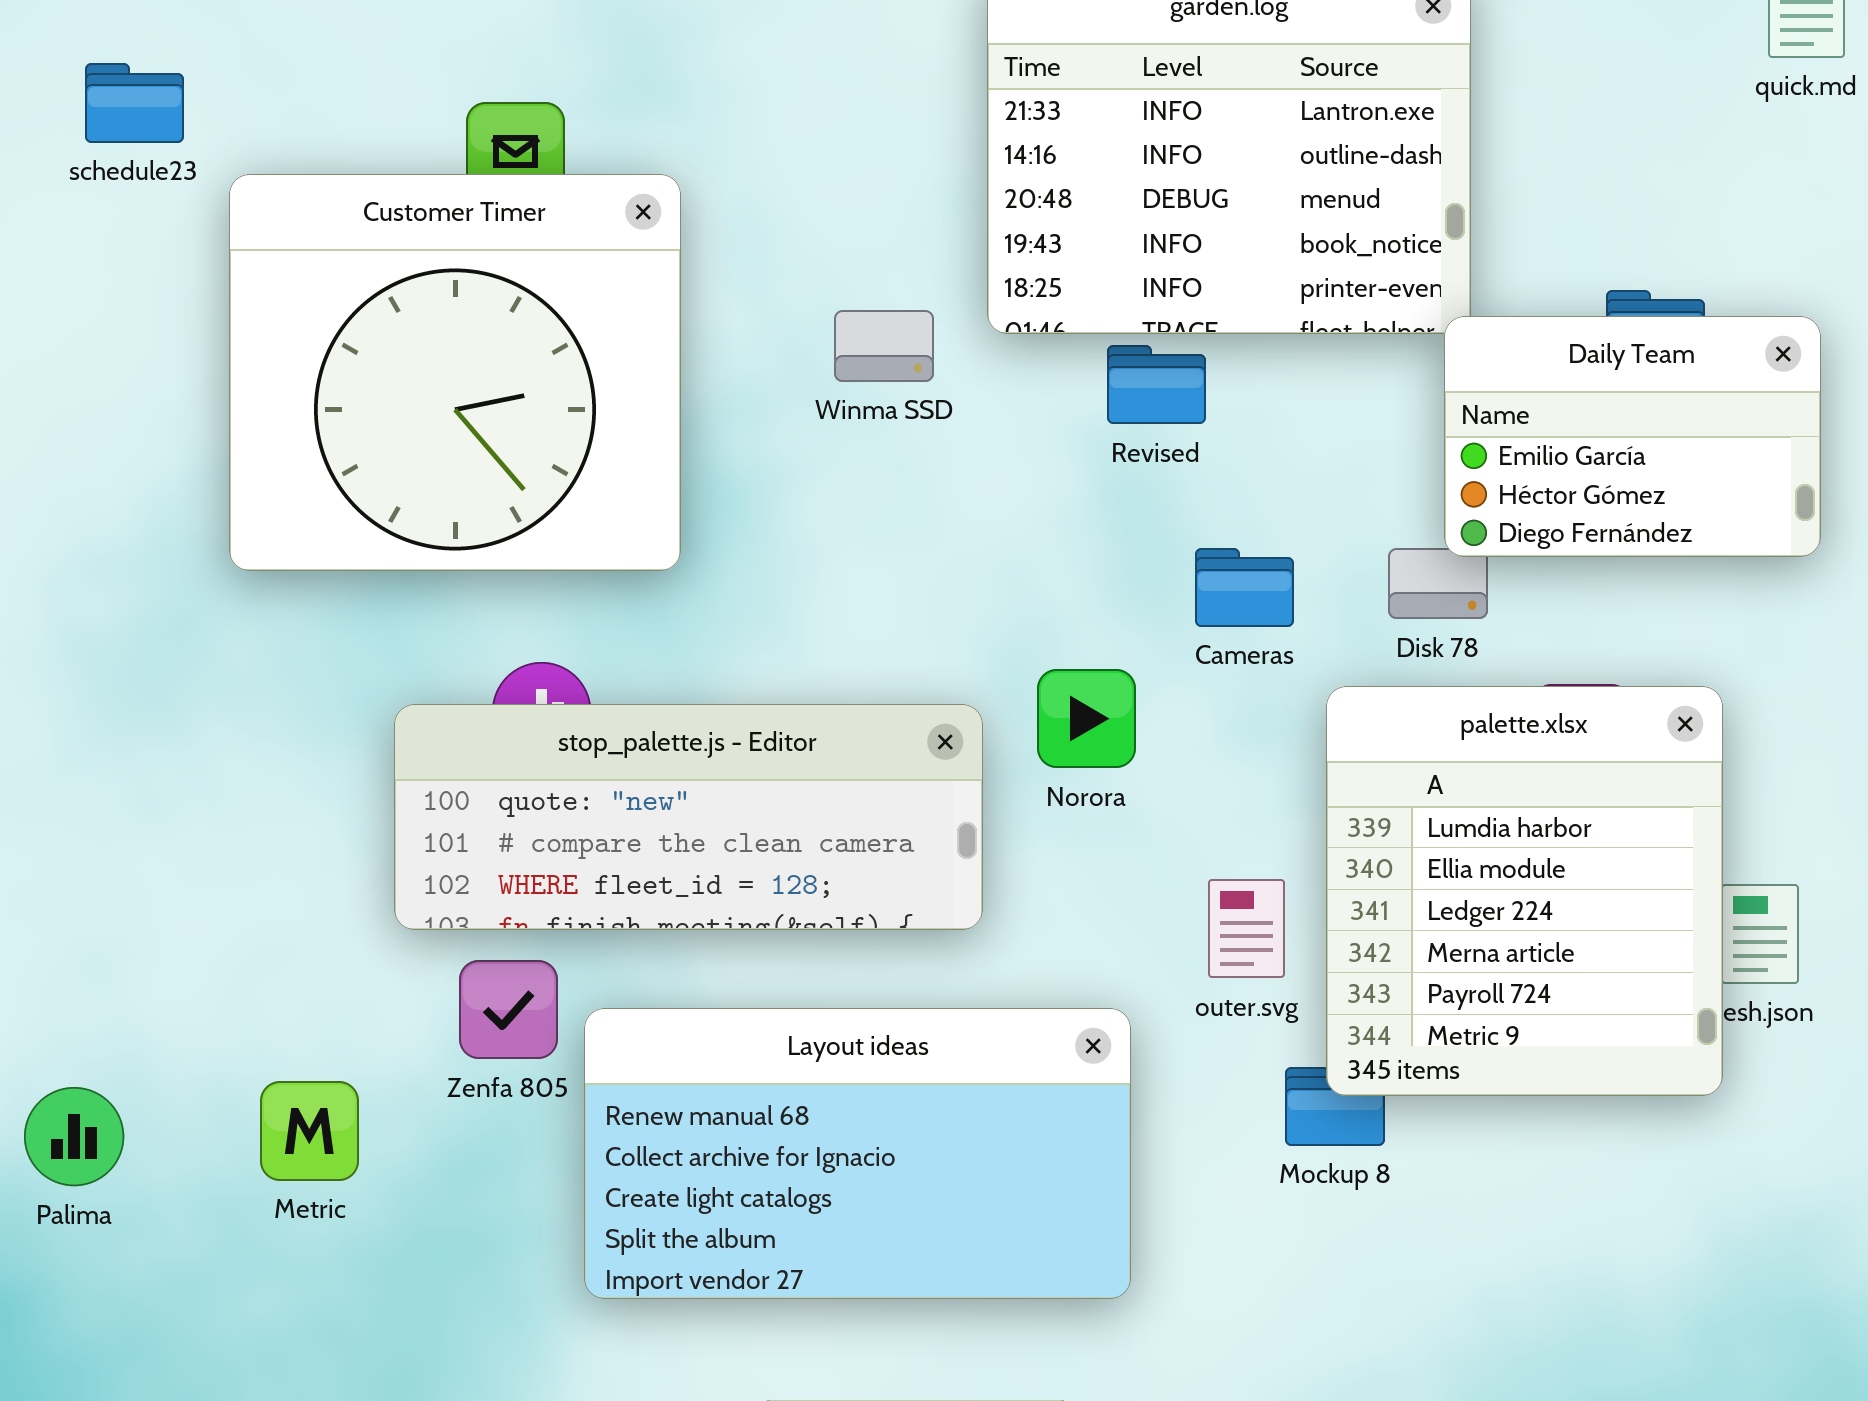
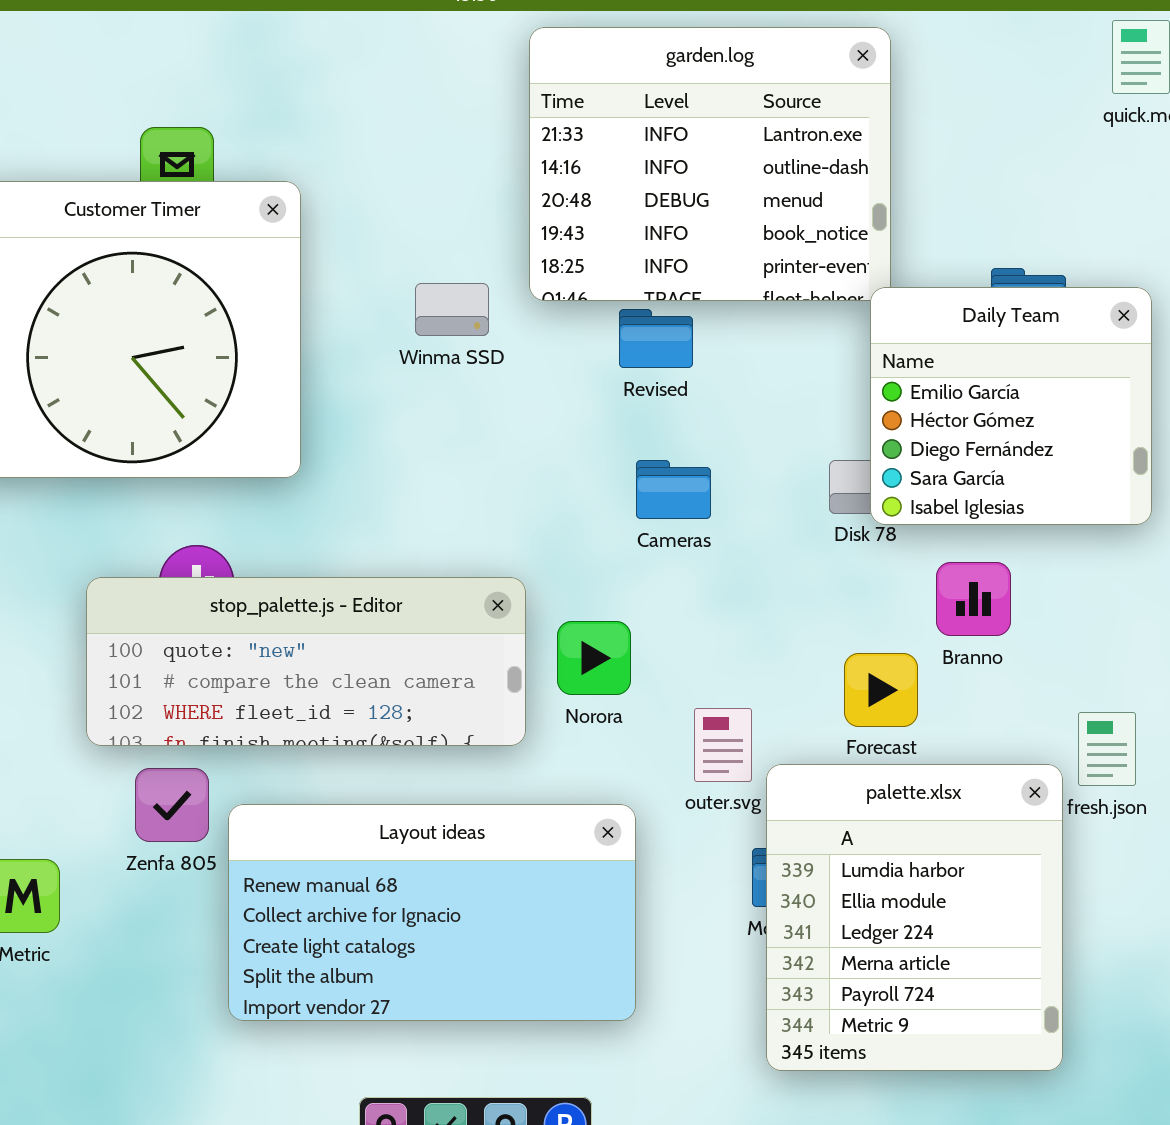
Daily Team: [1444,316,1821,557] -> [870,287,1152,525], resized
Cameras: [1195,548,1294,627] -> [636,460,711,519], moved
Norora: [1037,669,1136,768] -> [557,621,631,695], moved
palette.xlsx: [1326,686,1723,1096] -> [766,764,1063,1071], moved

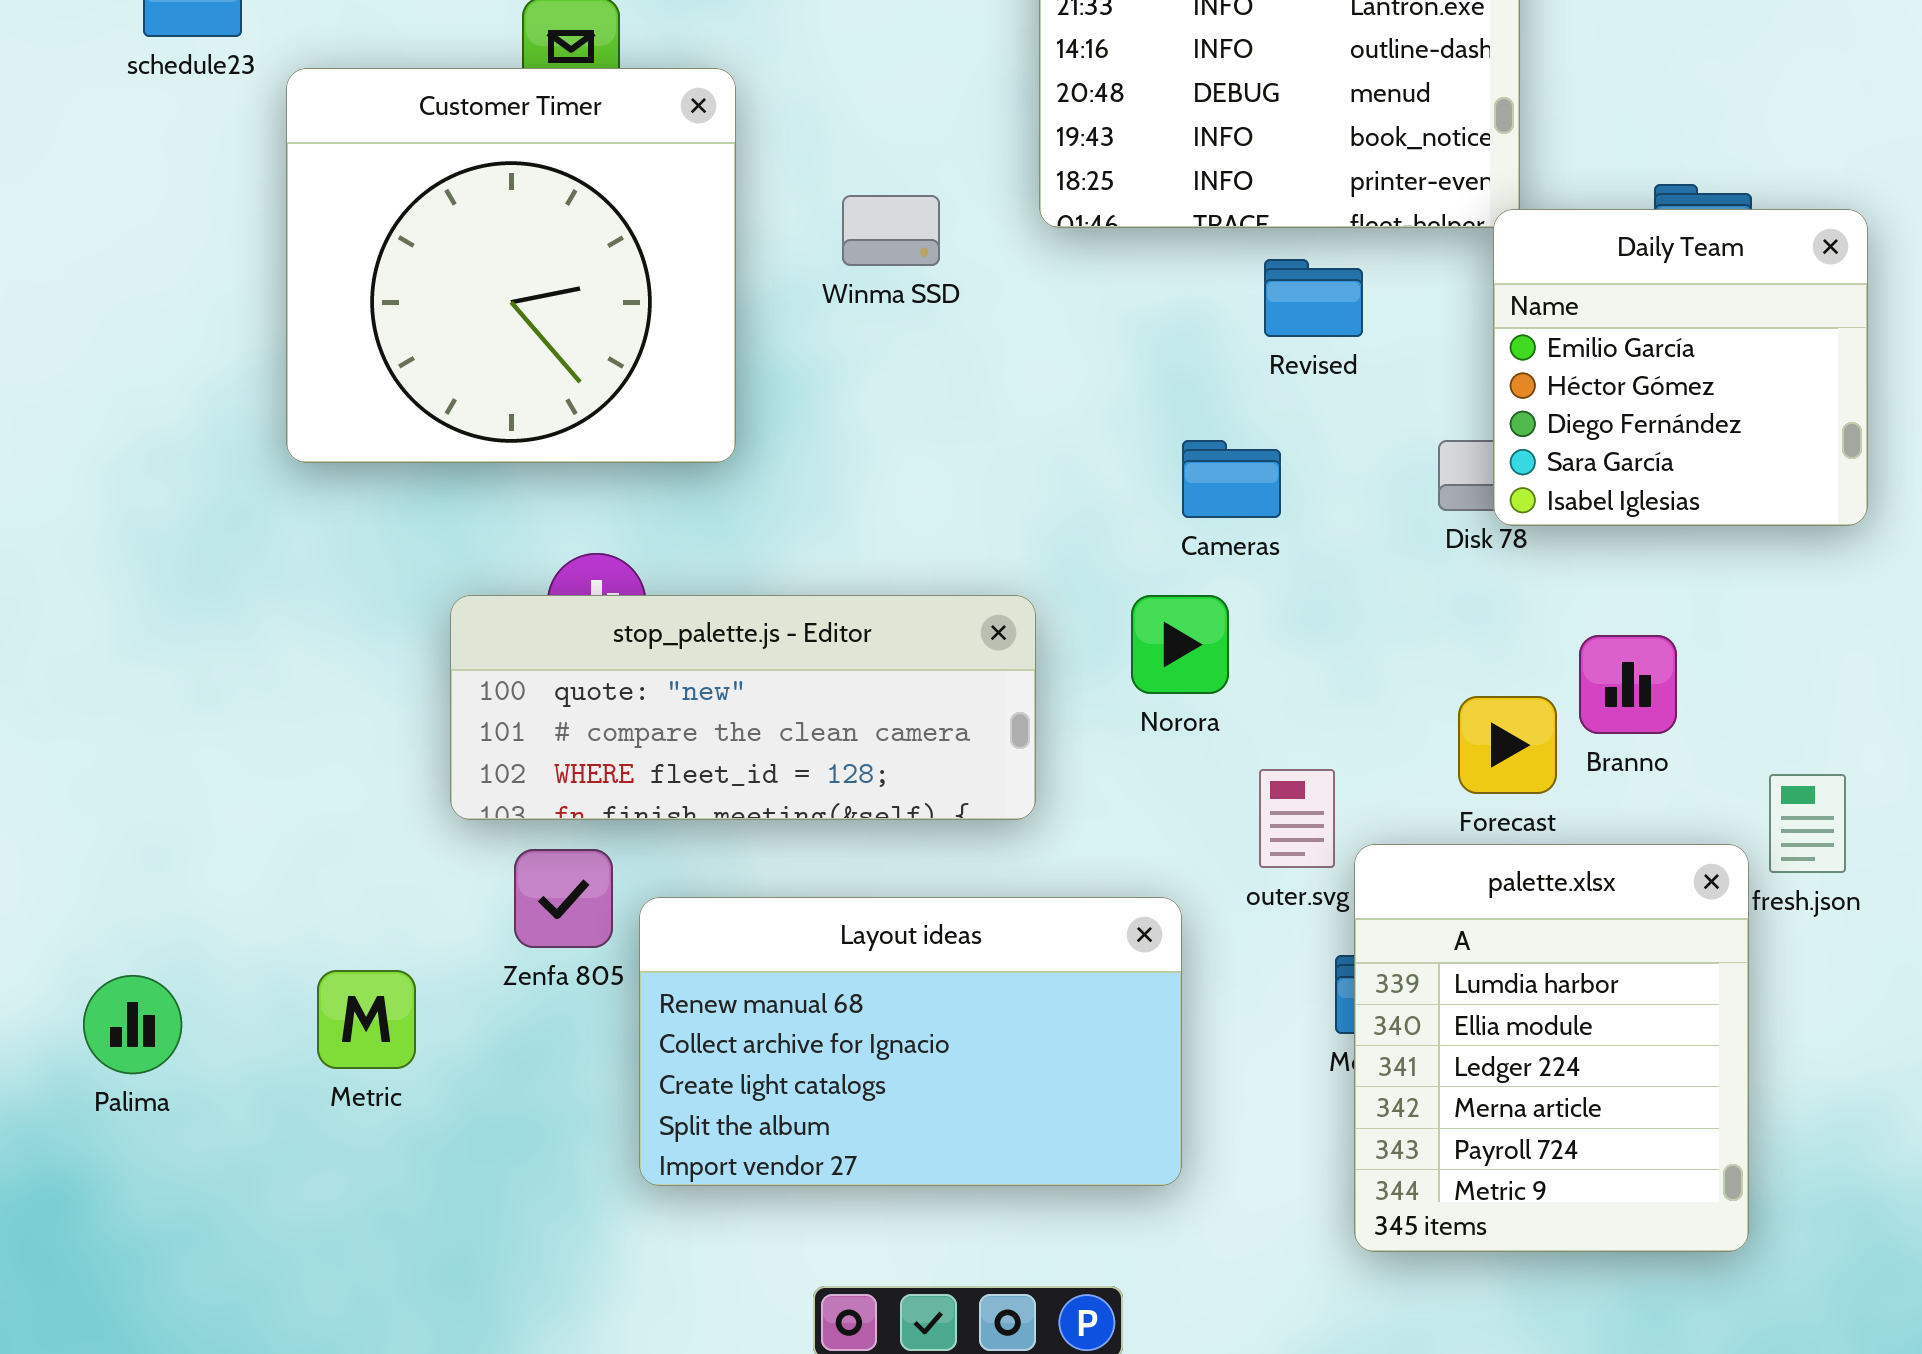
Winma SSD: [415,283,489,336] -> [842,195,940,266], moved
Revised: [619,309,693,368] -> [1264,259,1363,337], moved
Branno: [936,562,1011,636] -> [1579,635,1677,734], moved
Norora: [557,621,631,695] -> [1131,595,1229,694], moved

